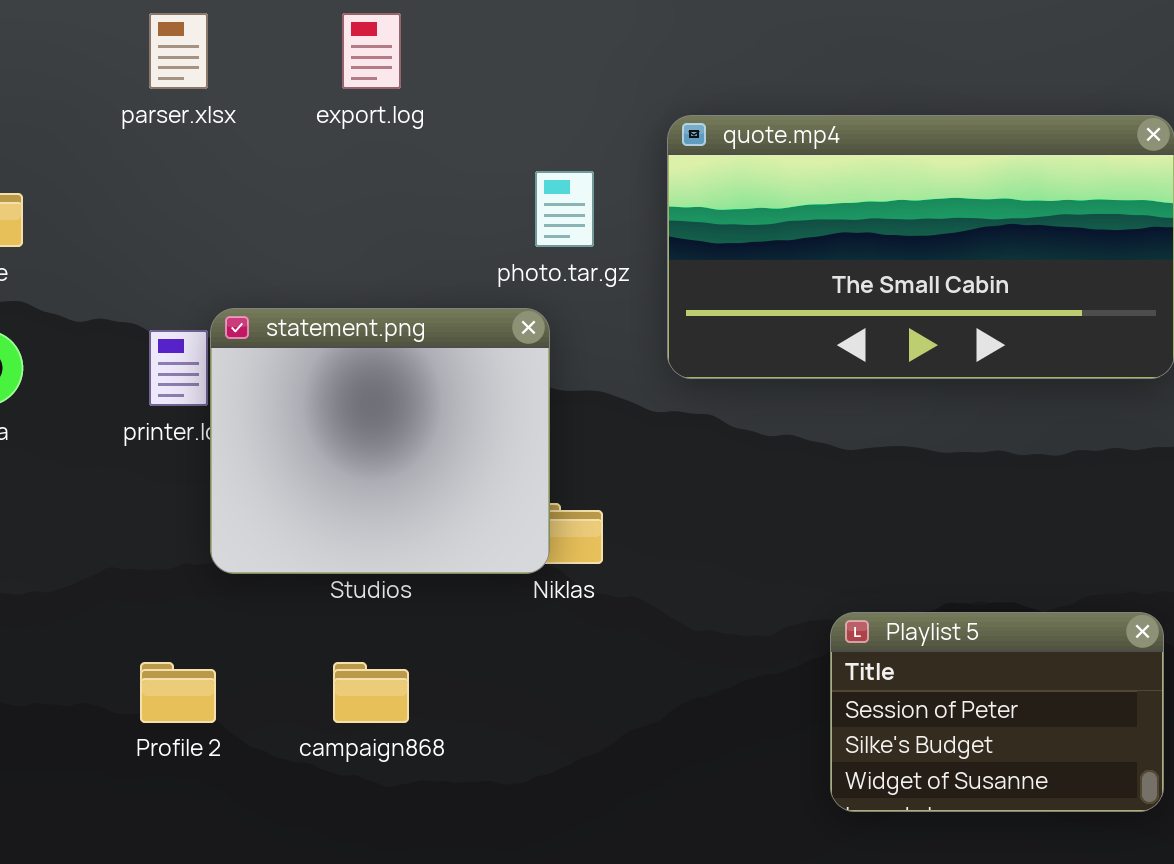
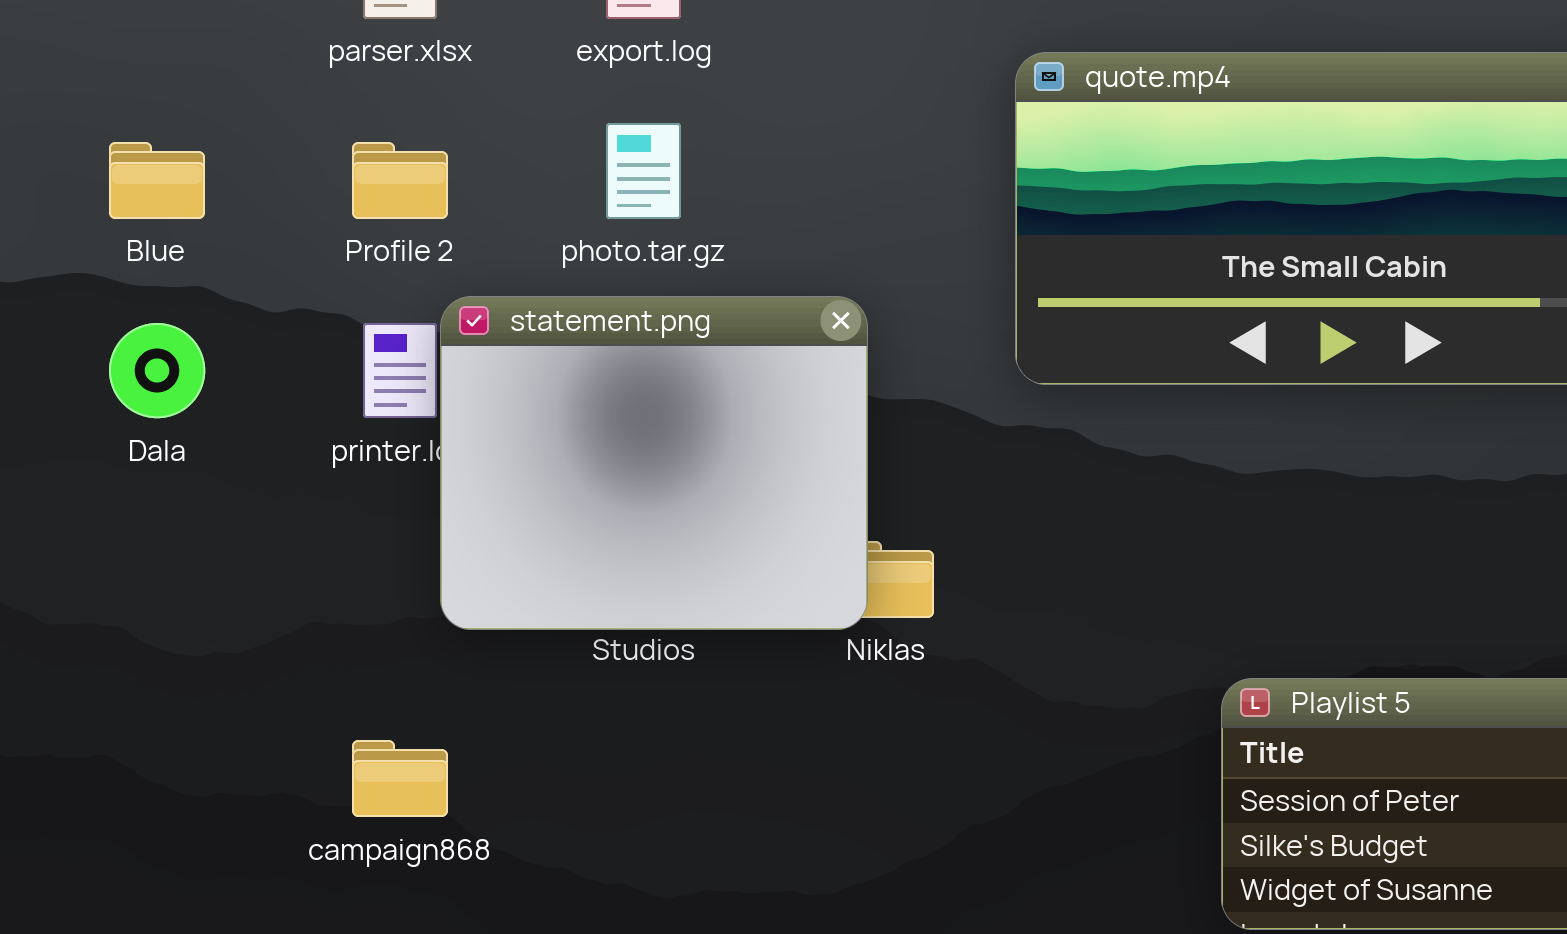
photo.tar.gz: [535,171,594,247] -> [606,123,681,219], moved
Profile 2: [140,662,216,723] -> [352,142,448,219], moved
campaign868: [333,662,409,723] -> [352,740,448,817], moved

